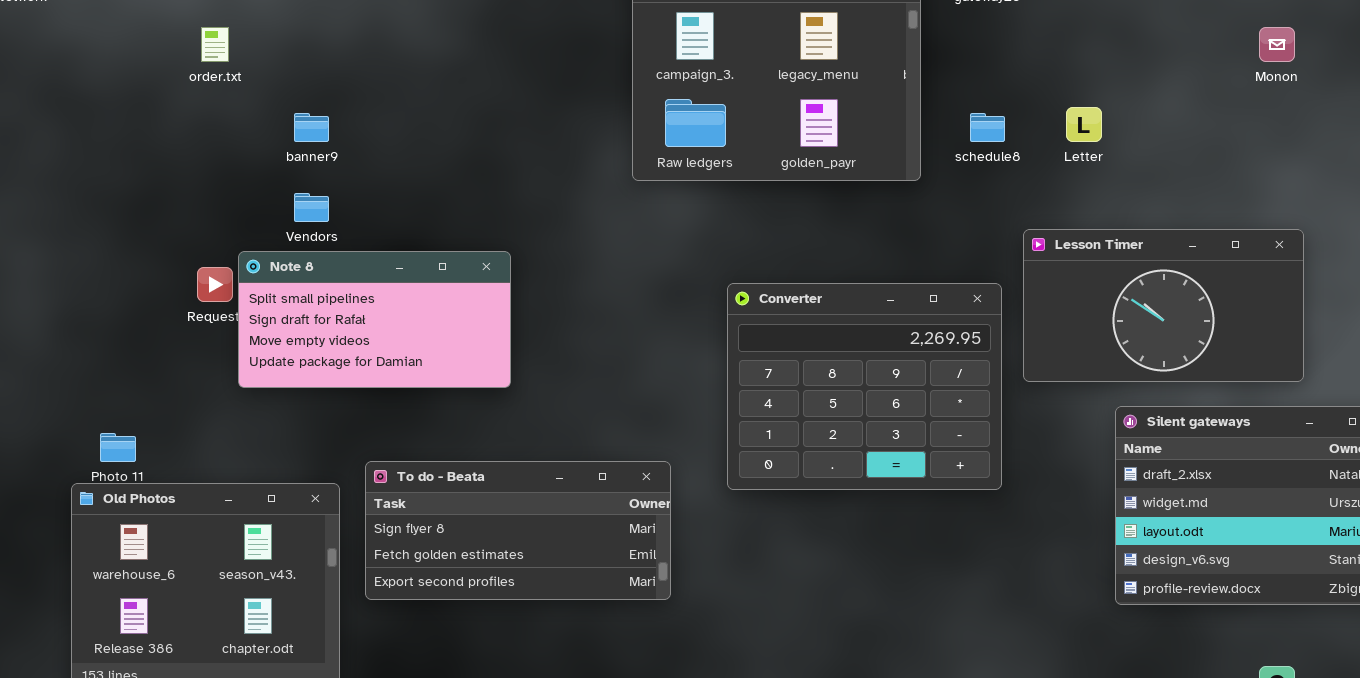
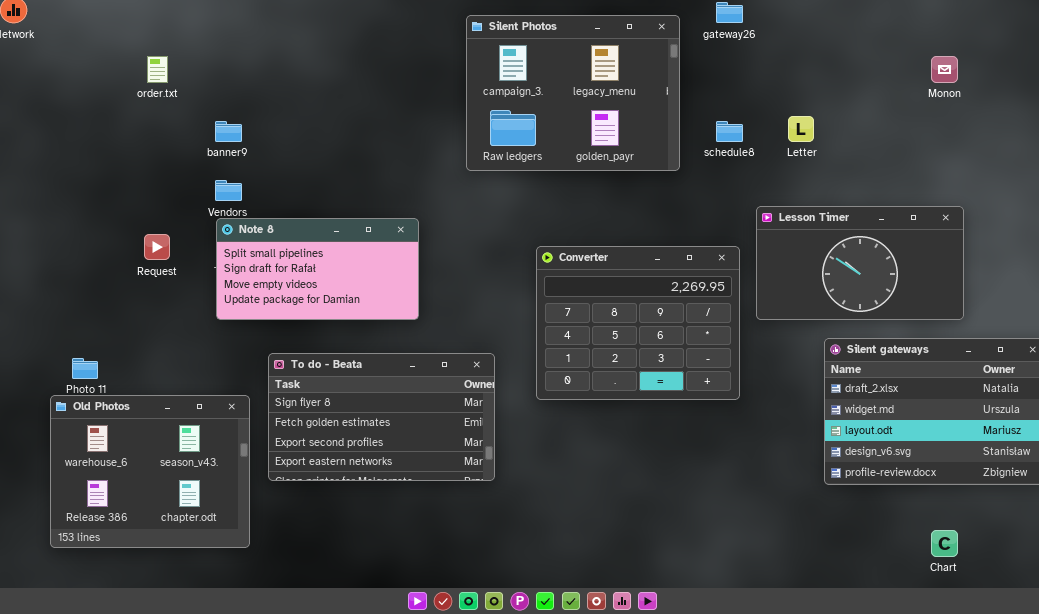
Note 8: [238,251,511,388] -> [216,218,419,320], moved
To do - Beata: [365,461,671,600] -> [268,353,495,481], resized

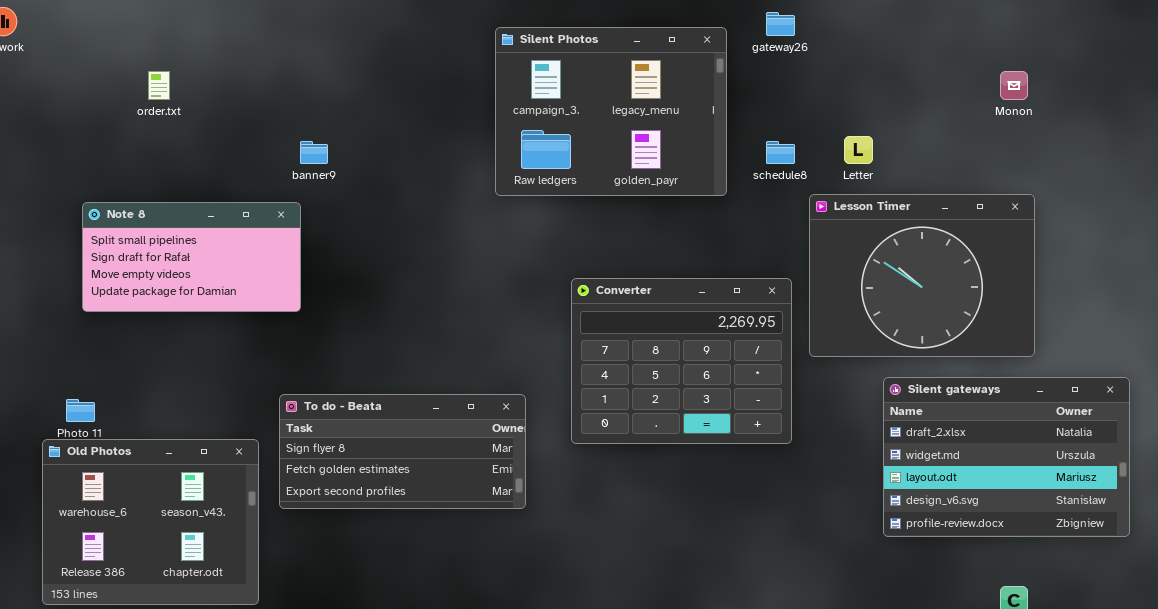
banner9: [215,121,242,142] -> [300,141,328,164], moved
Lesson Timer: [756,206,964,320] -> [809,194,1035,357], resized
Note 8: [216,218,419,320] -> [82,202,301,312], moved
To do - Beata: [268,353,495,481] -> [279,394,526,509], resized

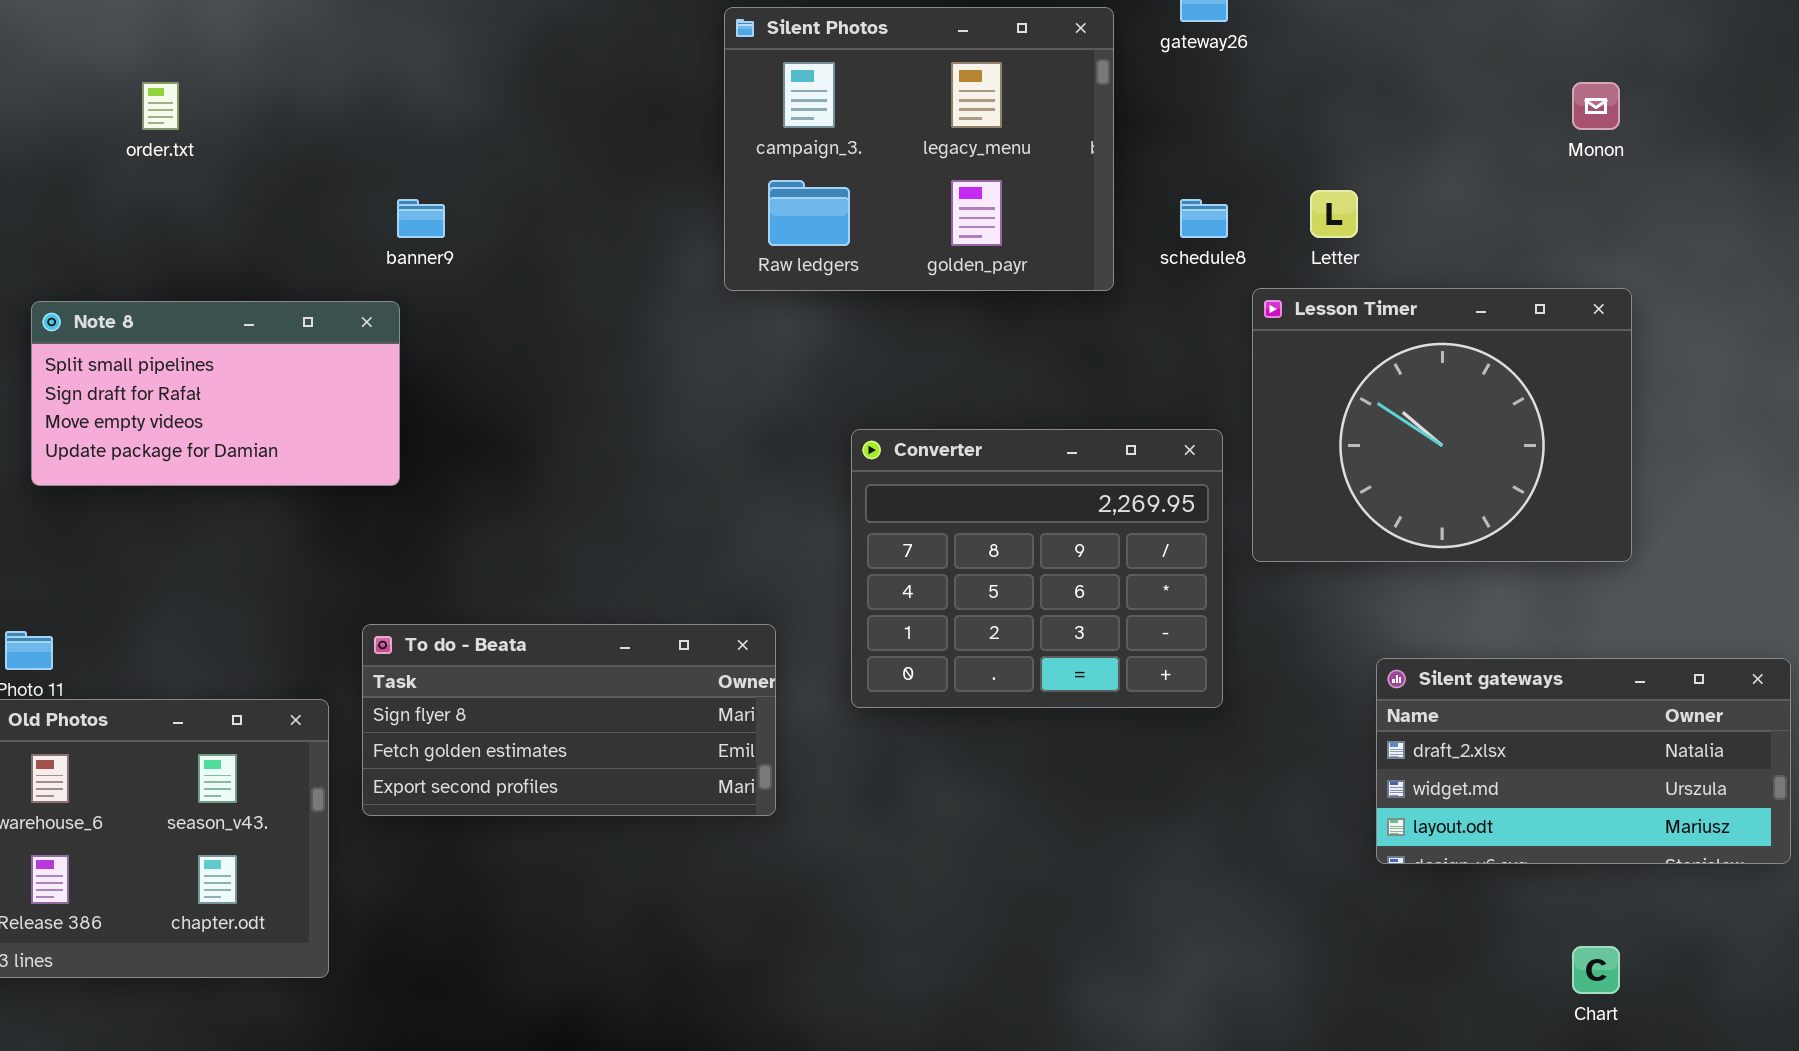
Silent gateways: [883,377,1130,537] -> [1376,658,1791,864], resized

